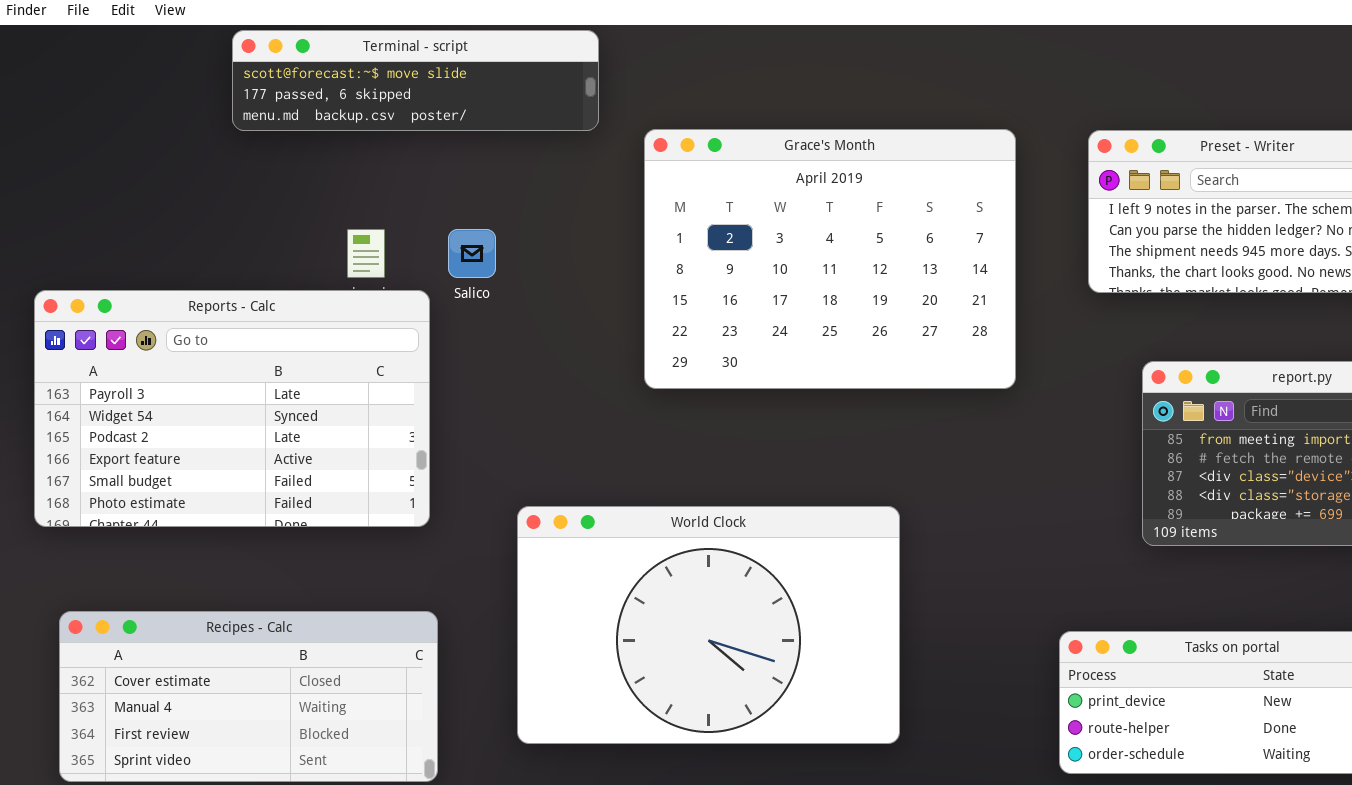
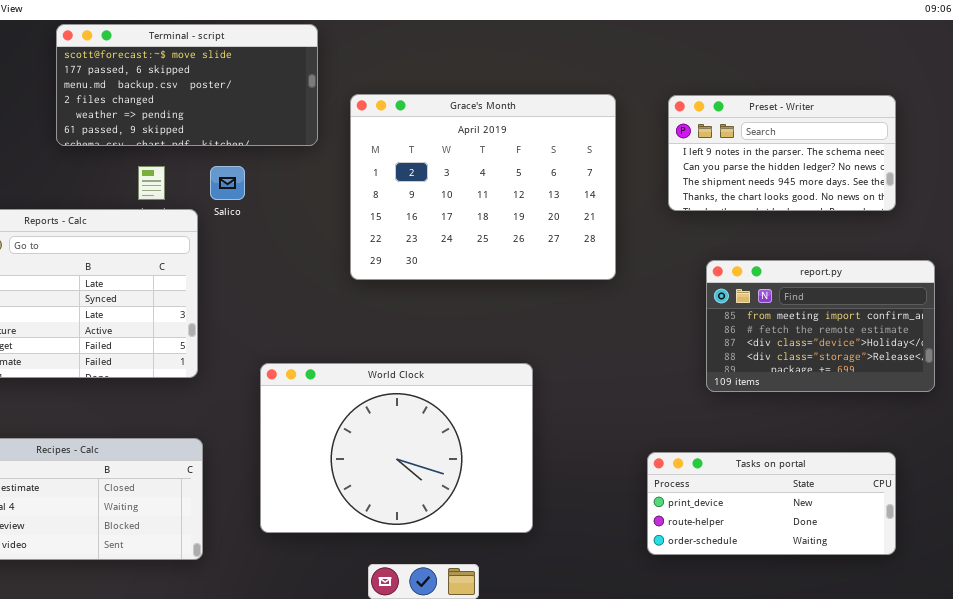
Terminal - script: [232,30,599,131] -> [56,24,318,146], resized

